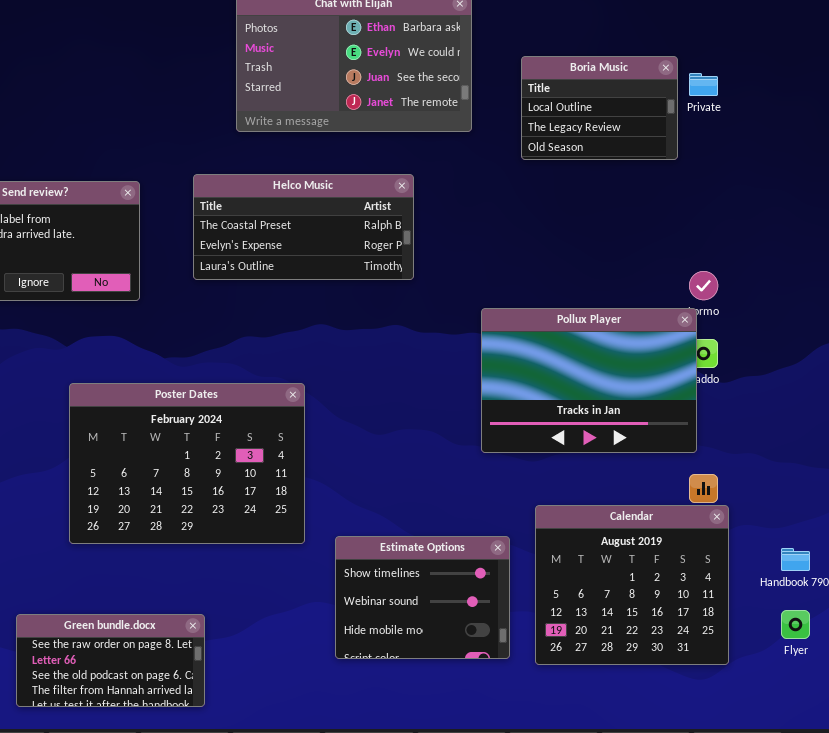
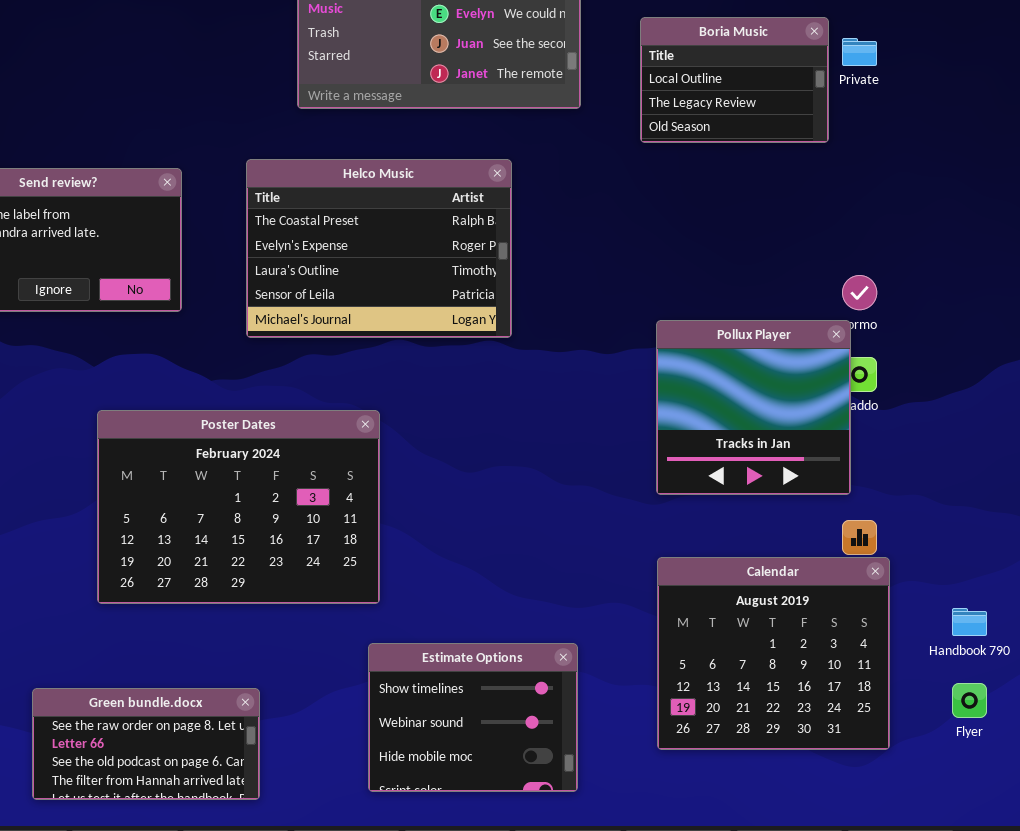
Helco Music: [193,174,414,280] -> [246,159,512,338], resized
Pollux Player: [481,308,697,453] -> [656,320,851,495], resized
Estimate Options: [335,536,510,659] -> [368,643,578,792], moved

